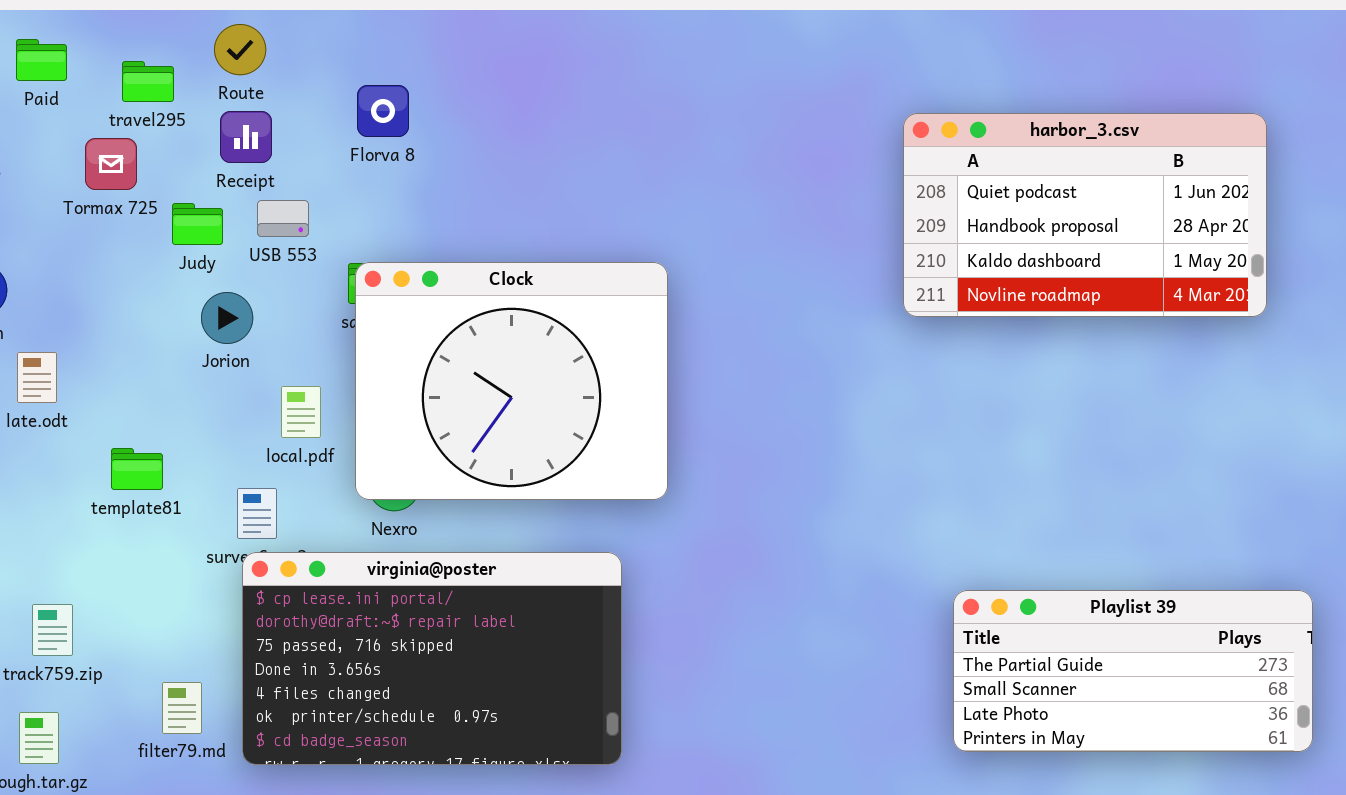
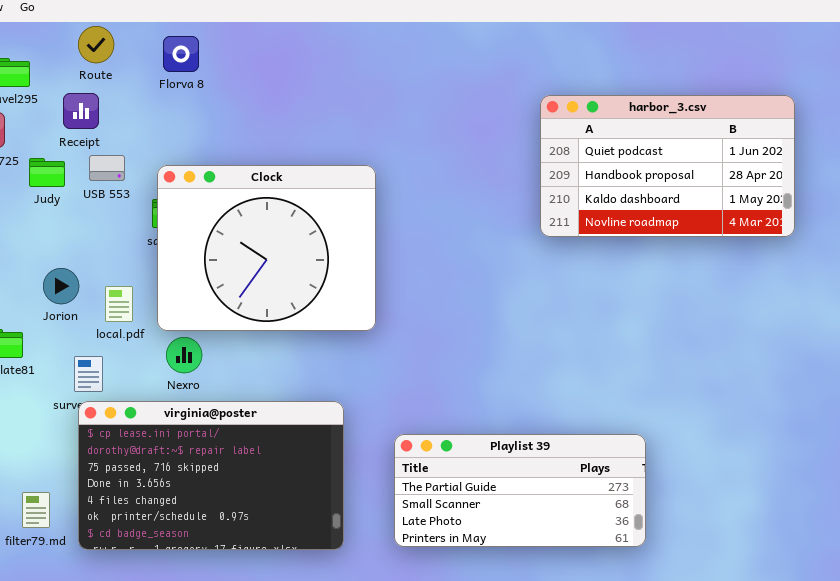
Route: [214,24,266,75] -> [78,26,114,63], moved
Florva 8: [357,85,409,137] -> [163,36,199,72], moved
Clock: [355,262,668,500] -> [157,165,376,331], moved
Jorion: [201,292,253,344] -> [43,268,79,304], moved
Playlist 39: [953,590,1313,752] -> [394,434,646,547], moved

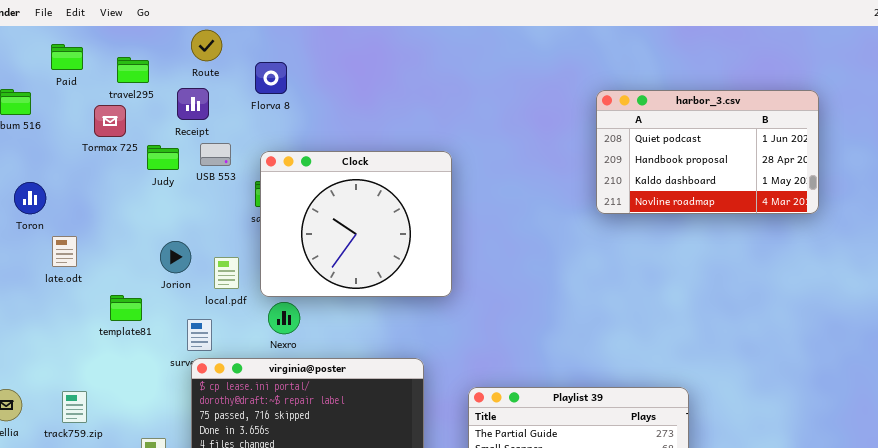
Florva 8: [163,36,199,72] -> [255,62,287,94], moved

